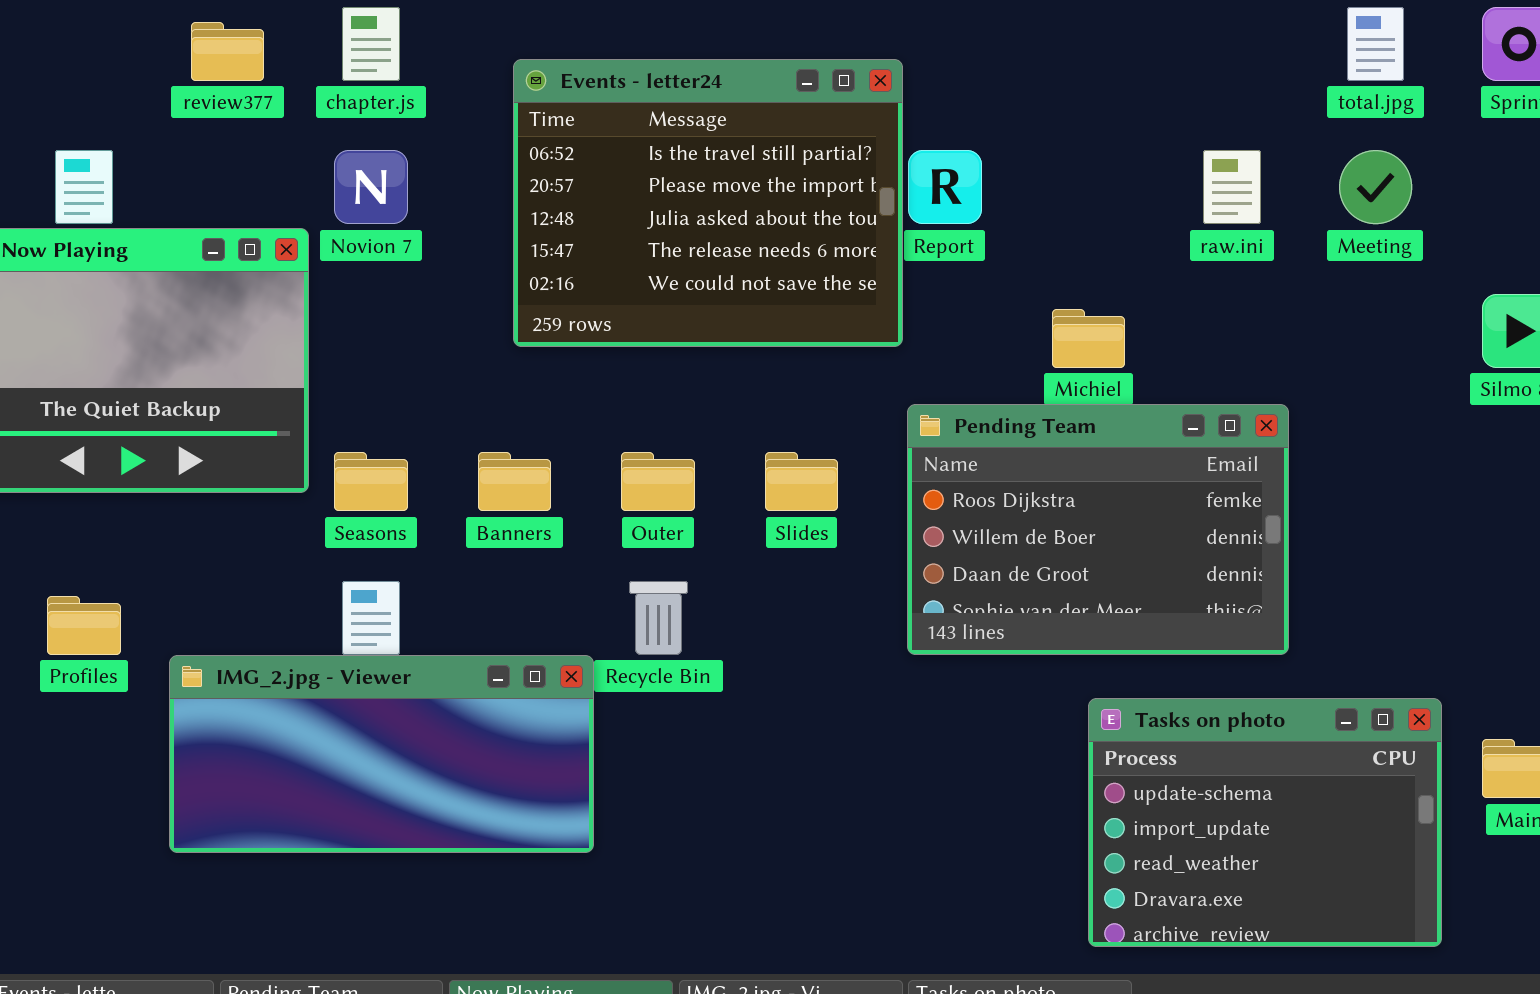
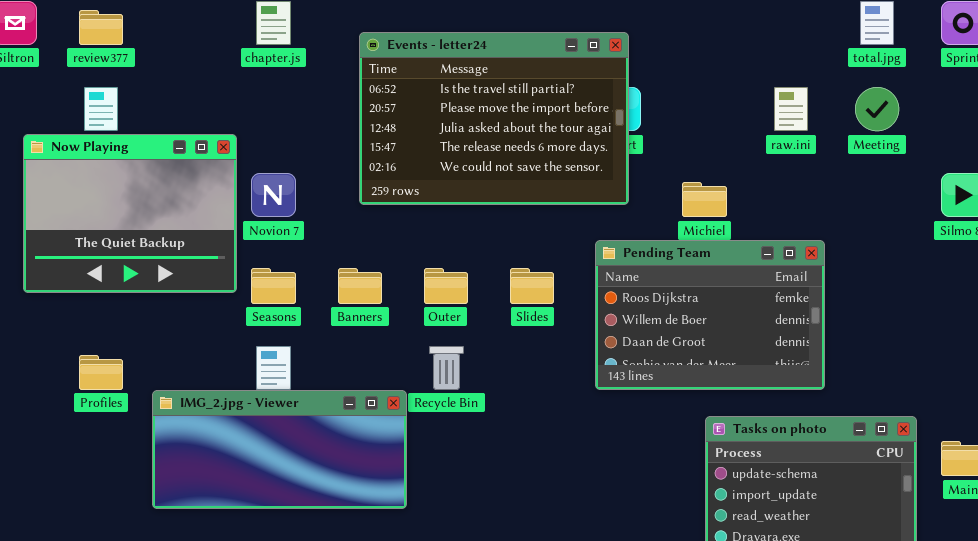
review377: [191,22,264,81] -> [79,10,123,45], moved
Events - letter24: [513,59,903,347] -> [359,32,629,205], resized
Novion 7: [334,150,408,224] -> [251,173,296,217], moved

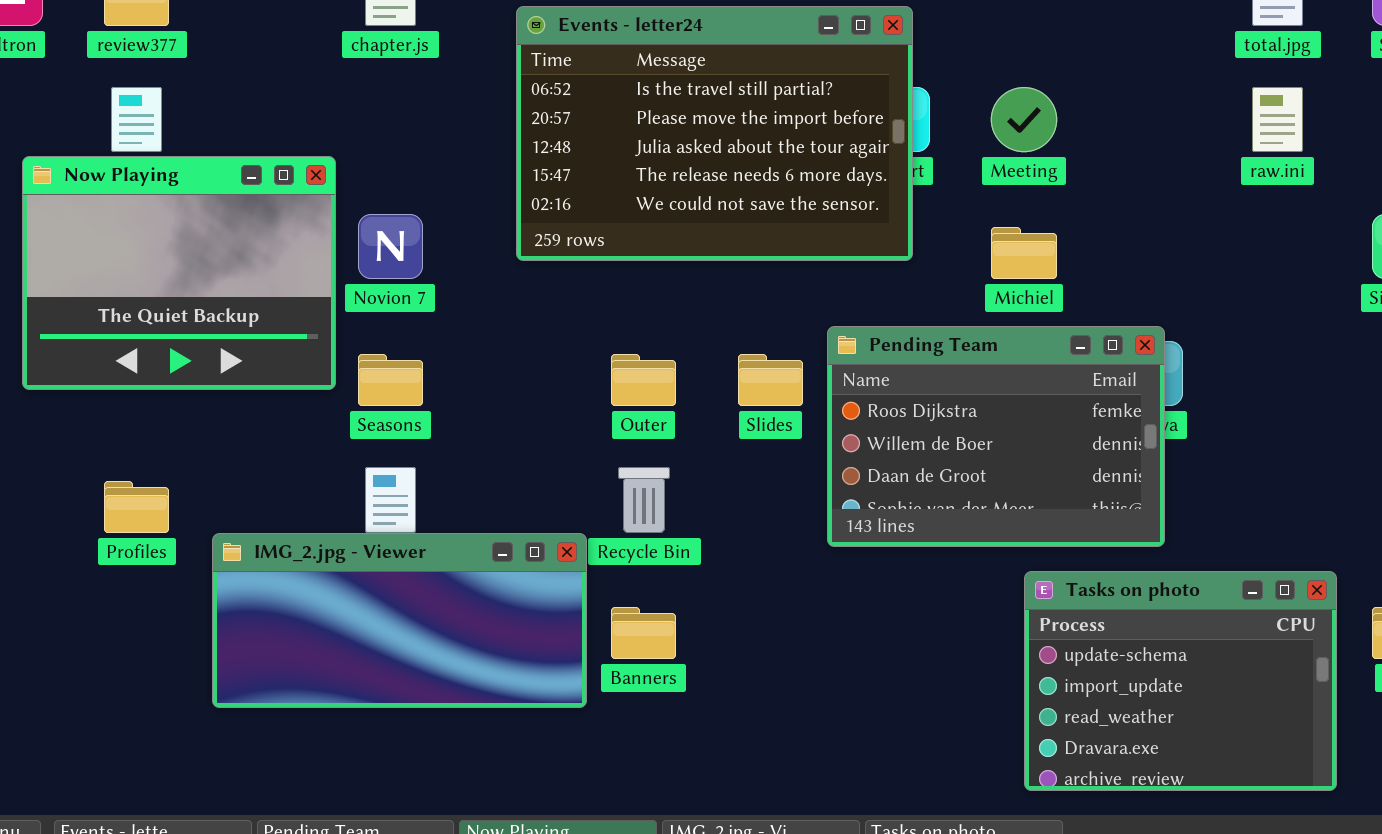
raw.ini: [774,87,808,131] -> [1252,87,1303,152], moved
Meeting: [855,87,899,131] -> [991,87,1057,152], moved
Pending Team: [595,240,825,390] -> [827,326,1165,547], moved
Banners: [338,268,382,304] -> [611,607,676,659], moved

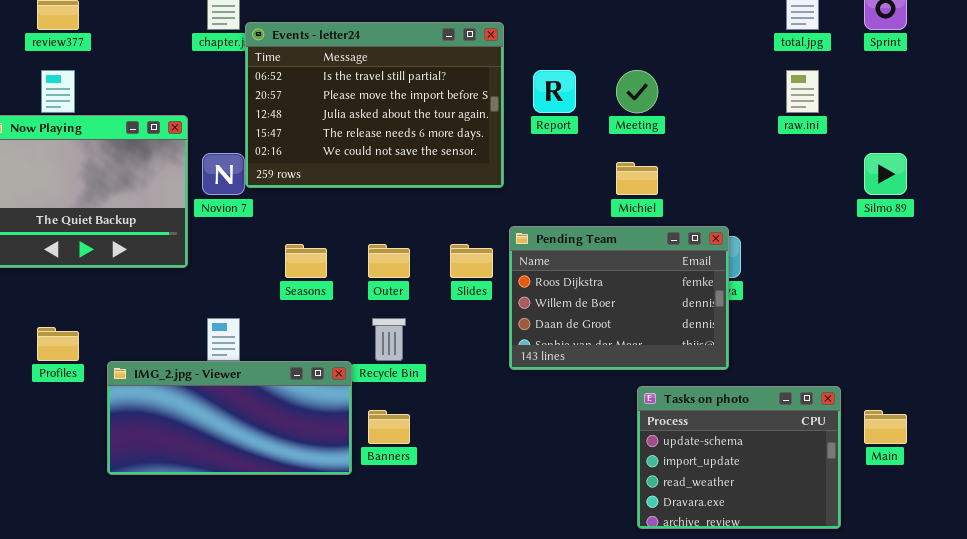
Events - letter24: [516,6,913,261] -> [245,22,504,188], moved
Seasons: [358,354,423,406] -> [285,244,327,278], moved

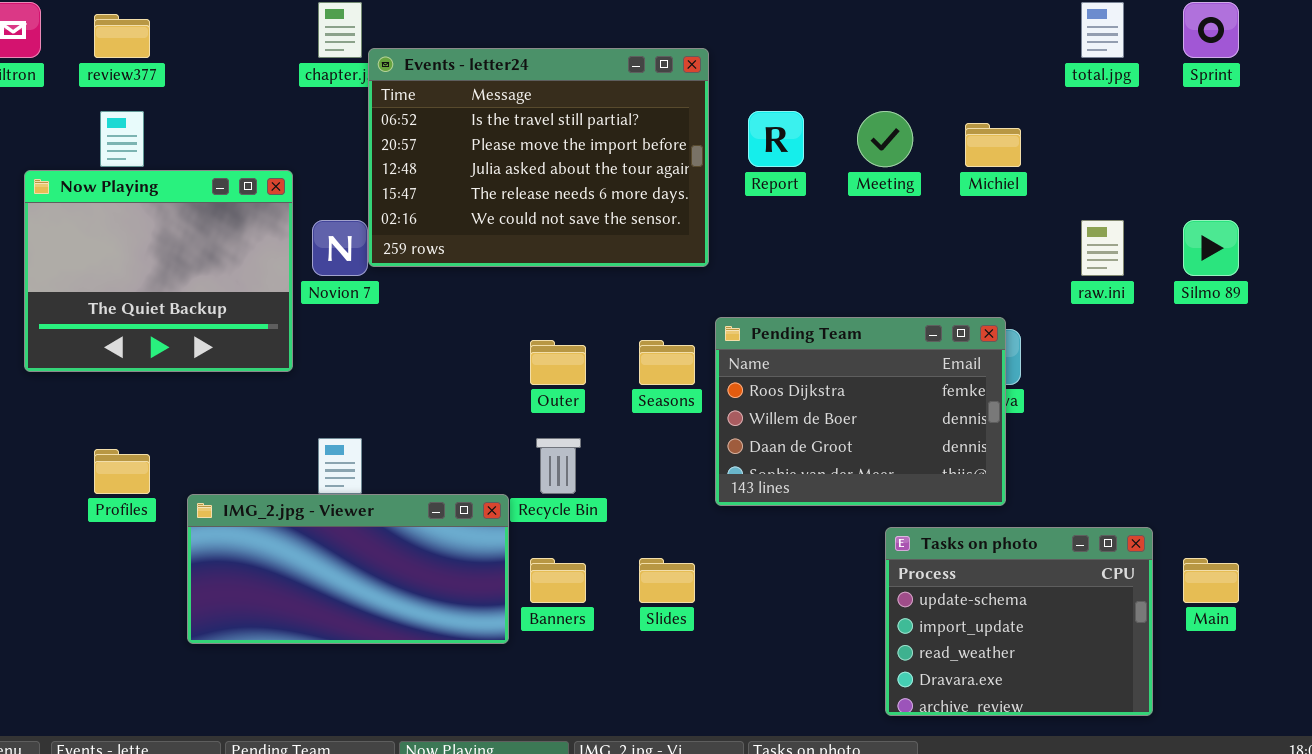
raw.ini: [786,70,819,113] -> [1081,220,1124,276], moved
Michiel: [616,162,658,195] -> [965,123,1021,167], moved
Seasons: [285,244,327,278] -> [639,340,695,385], moved
Slides: [450,244,493,278] -> [639,558,695,603], moved

